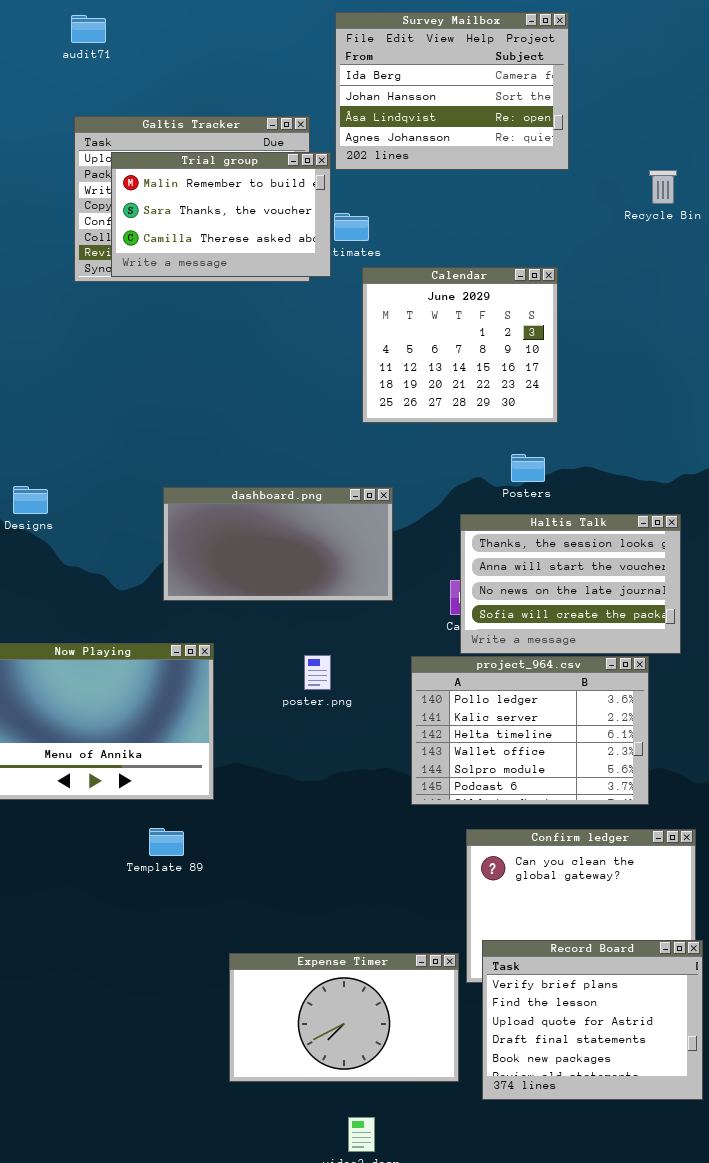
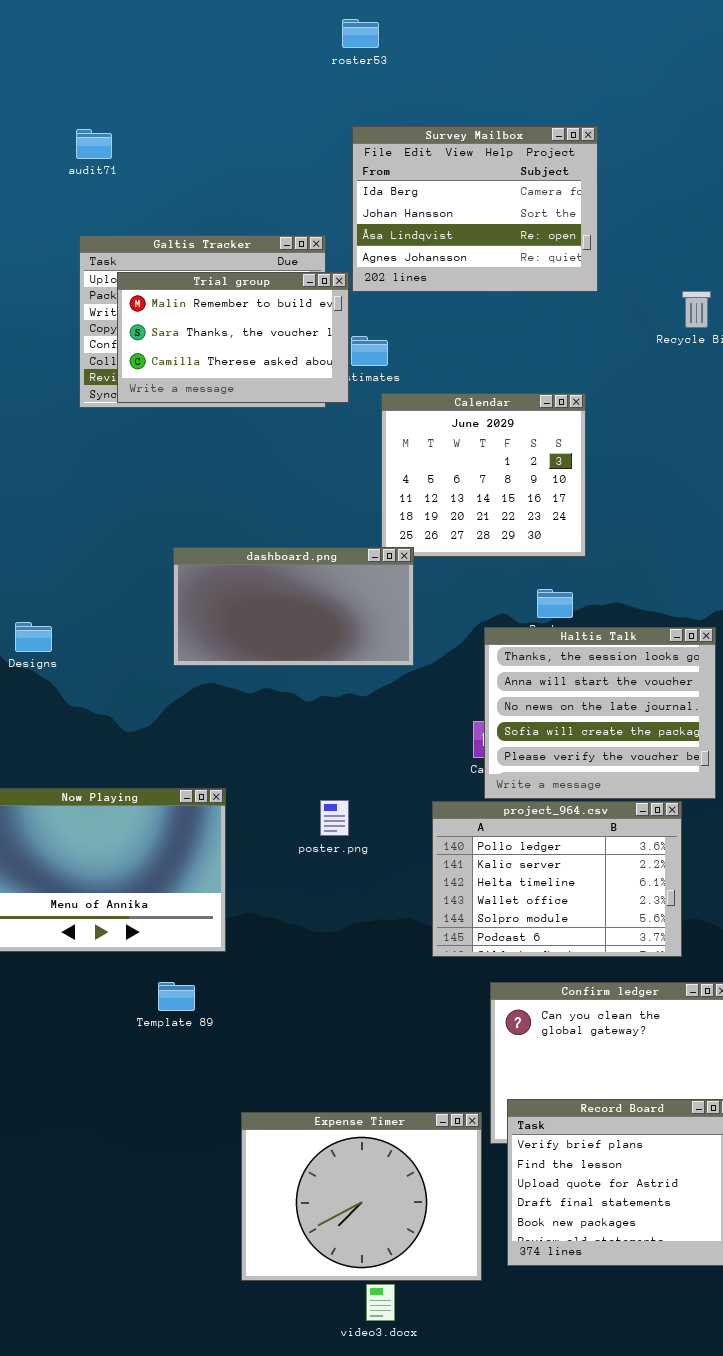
dashboard.png: [163,487,393,601] -> [173,547,414,666], moved
Haltis Talk: [460,514,681,654] -> [484,627,716,799], resized
Expense Timer: [229,953,459,1082] -> [241,1112,482,1281], resized

